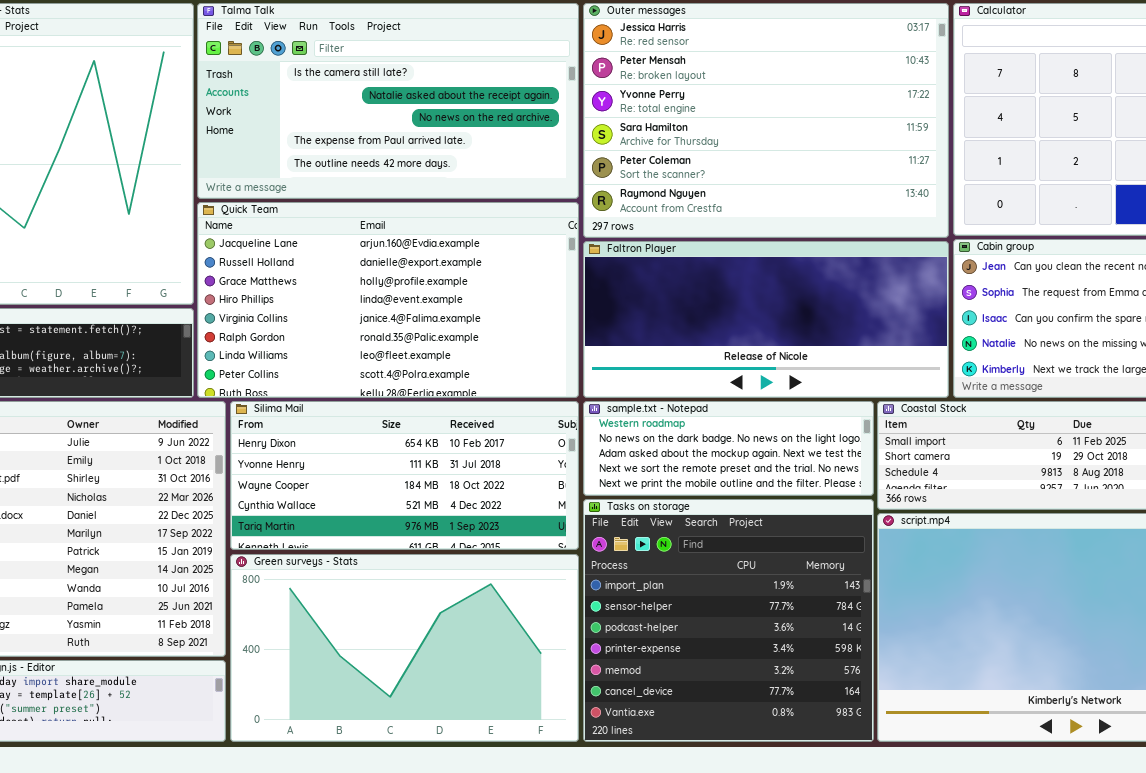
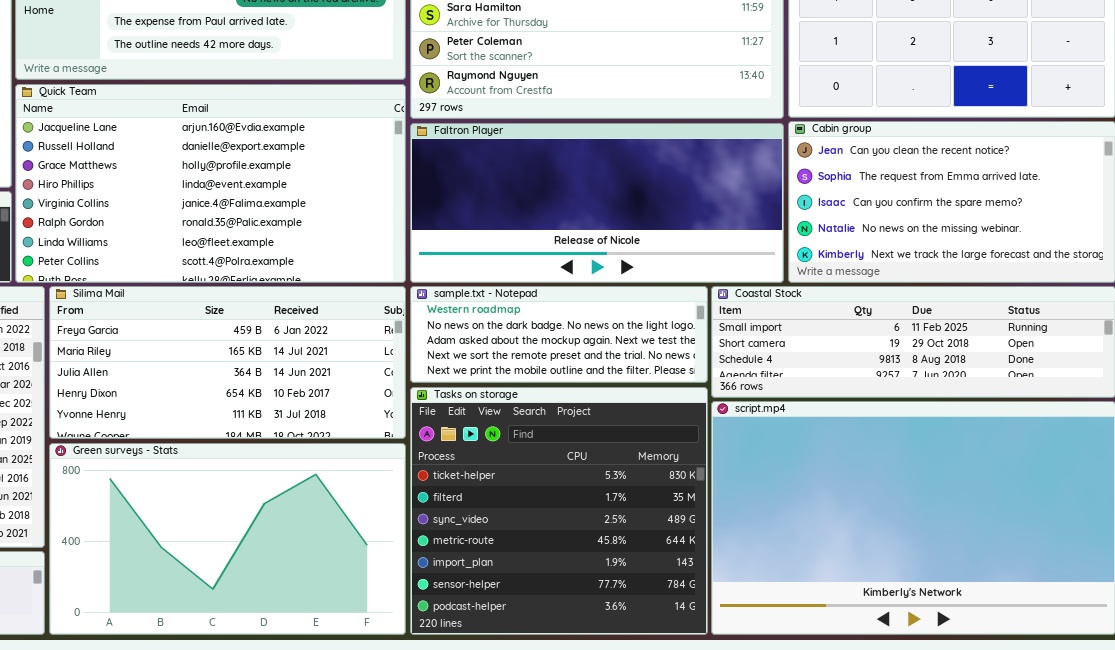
Silima Mail: [230,401,579,550] -> [49,286,406,439], scrolled up 3 rows
Tasks on storage: [583,499,874,742] -> [410,387,708,635], scrolled up 4 rows

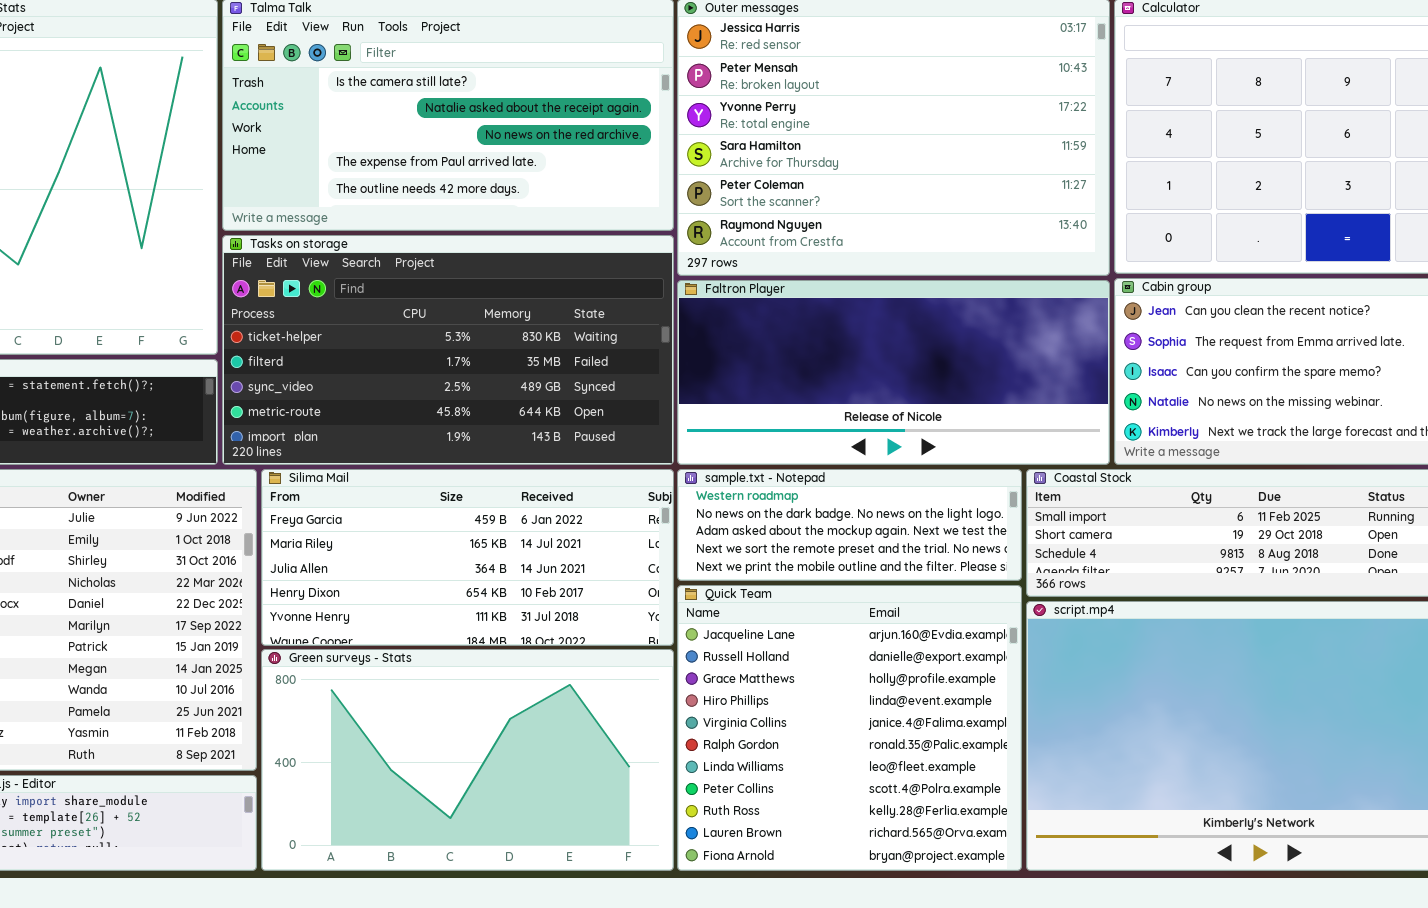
Quick Team: [15,84,406,283] -> [677,585,1022,871], moved, resized
Tasks on storage: [410,387,708,635] -> [222,235,674,465], moved, resized

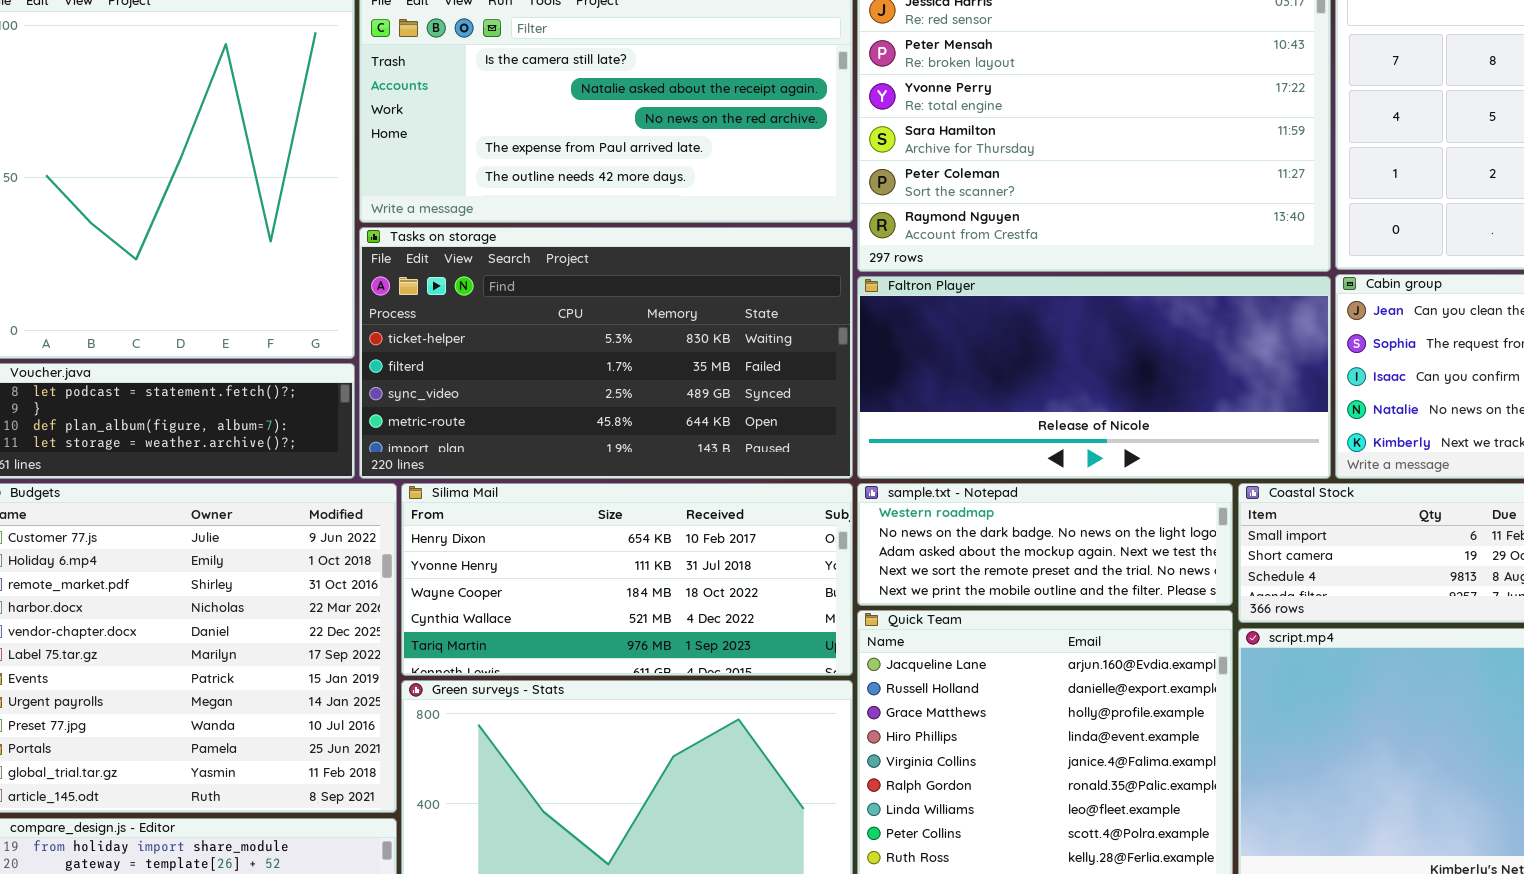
Silima Mail: [261,469,674,646] -> [401,483,853,676], scrolled down 3 rows

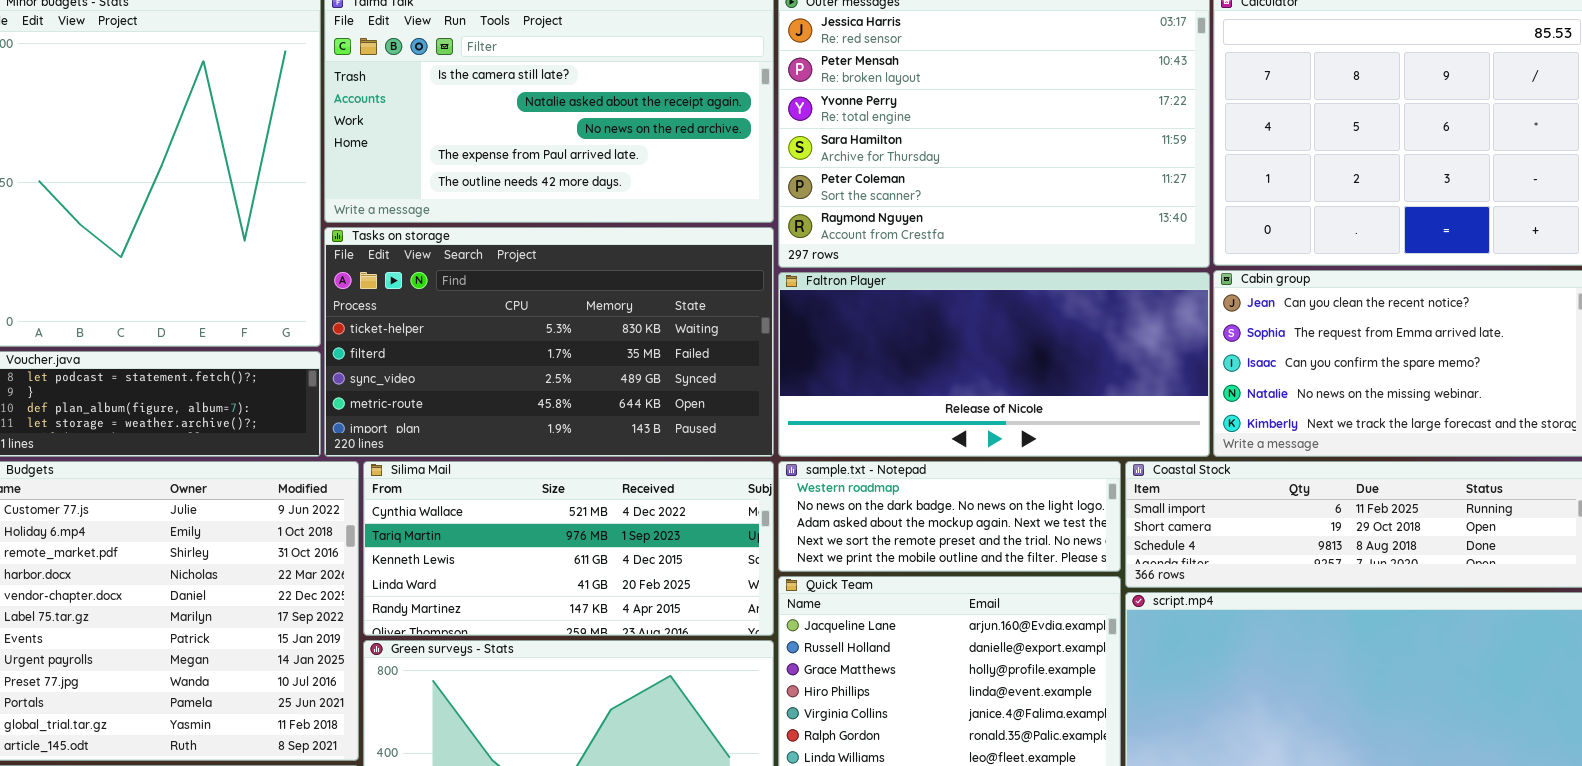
Silima Mail: [401,483,853,676] -> [363,461,774,636], scrolled down 3 rows

